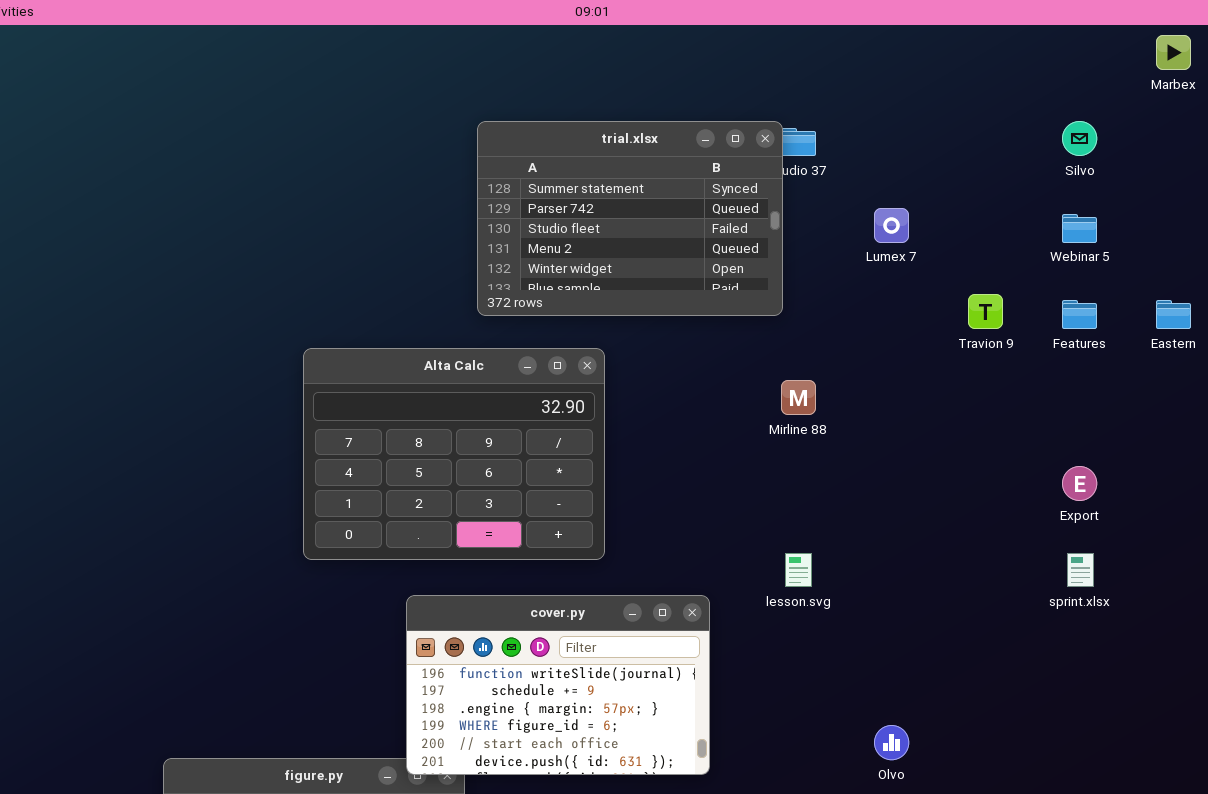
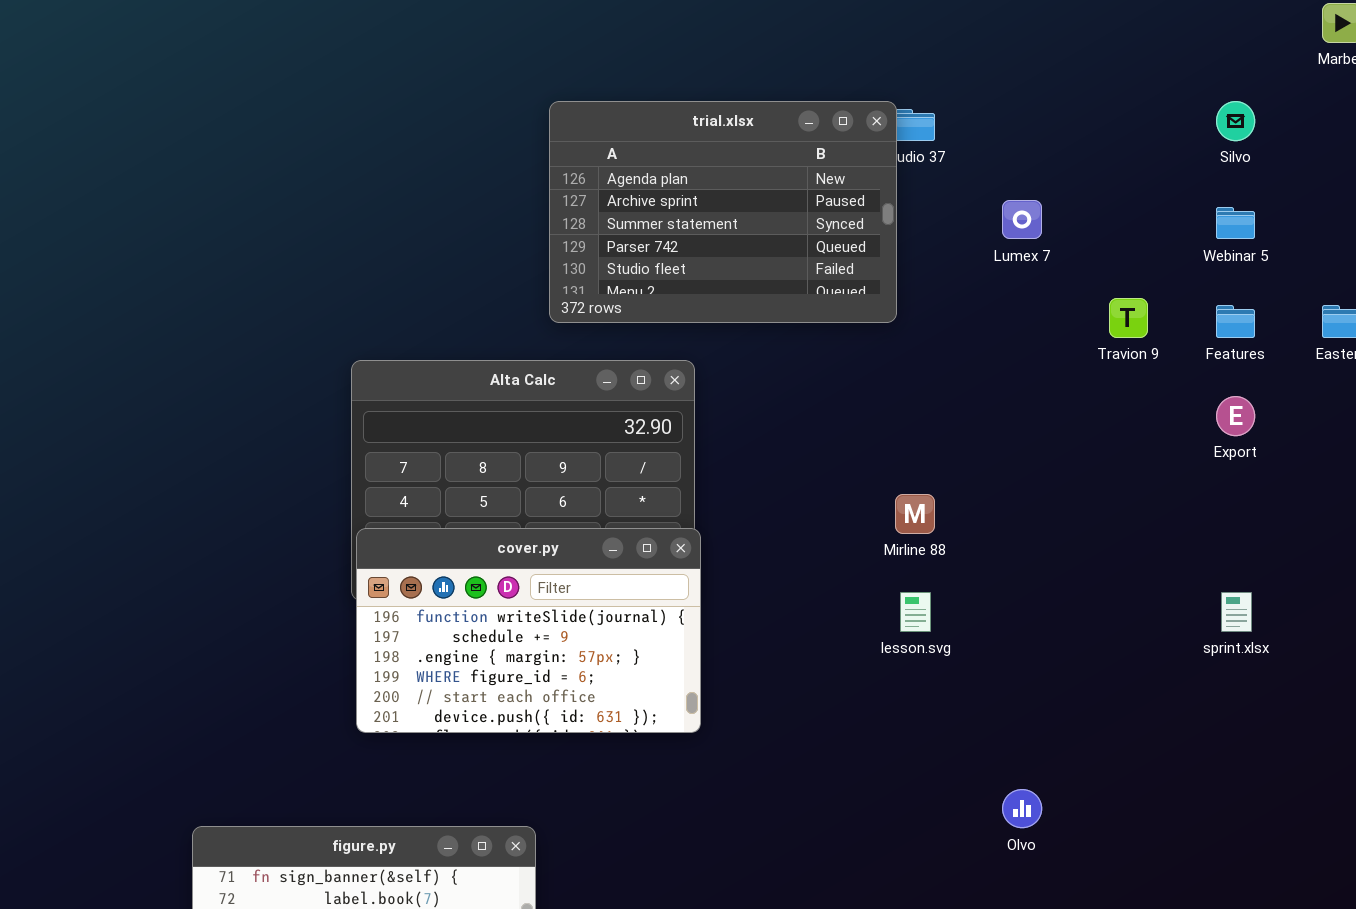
trial.xlsx: [477,121,783,316] -> [549,101,897,323], scrolled up 2 rows
Mirline 88: [781,380,816,415] -> [895,494,935,534], moved
Export: [1062,466,1097,501] -> [1216,396,1255,436], moved
cover.py: [406,595,710,775] -> [356,528,701,733], moved

